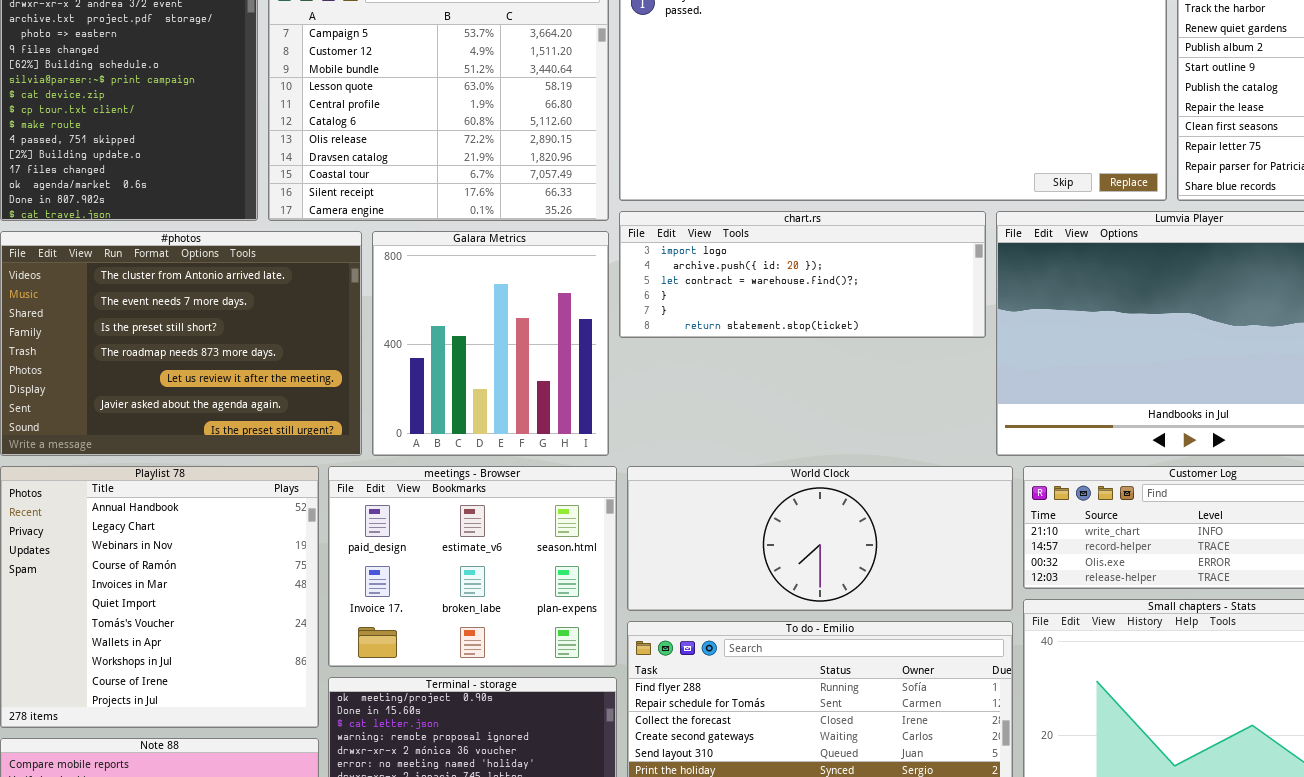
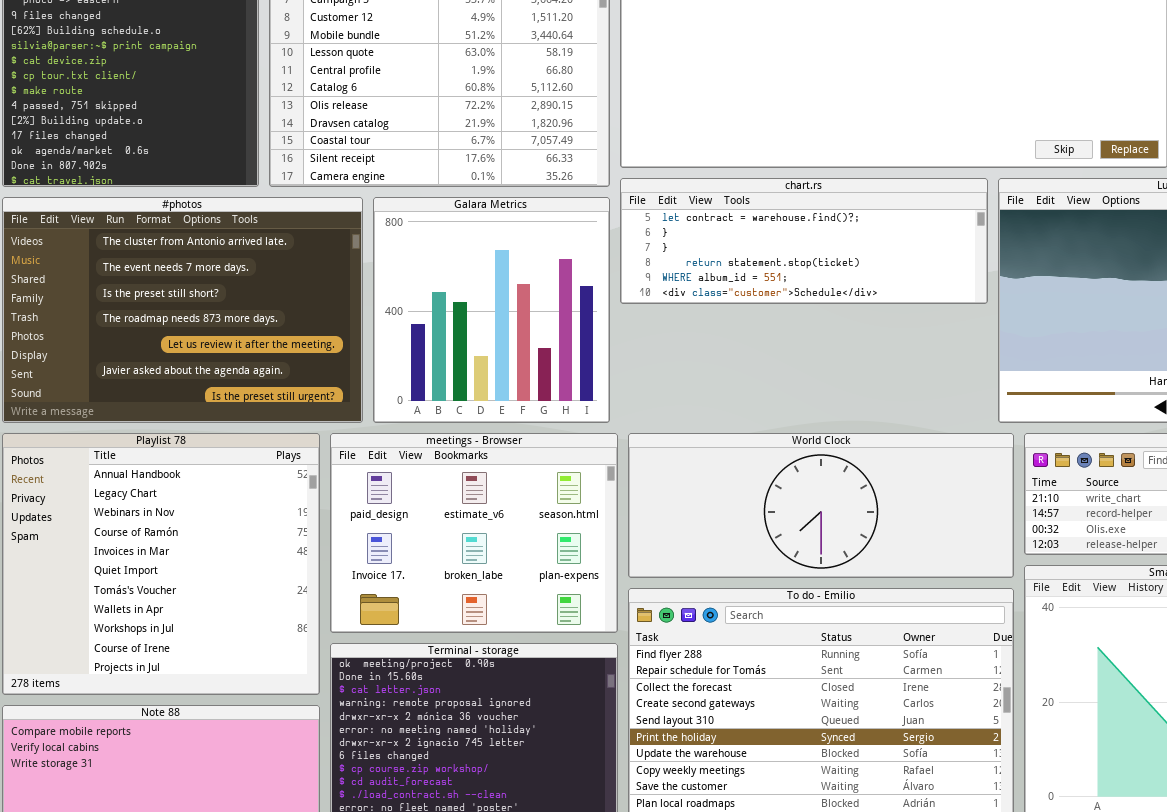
chart.rs: [619,211,986,338] -> [620,178,988,304], scrolled down 2 rows

